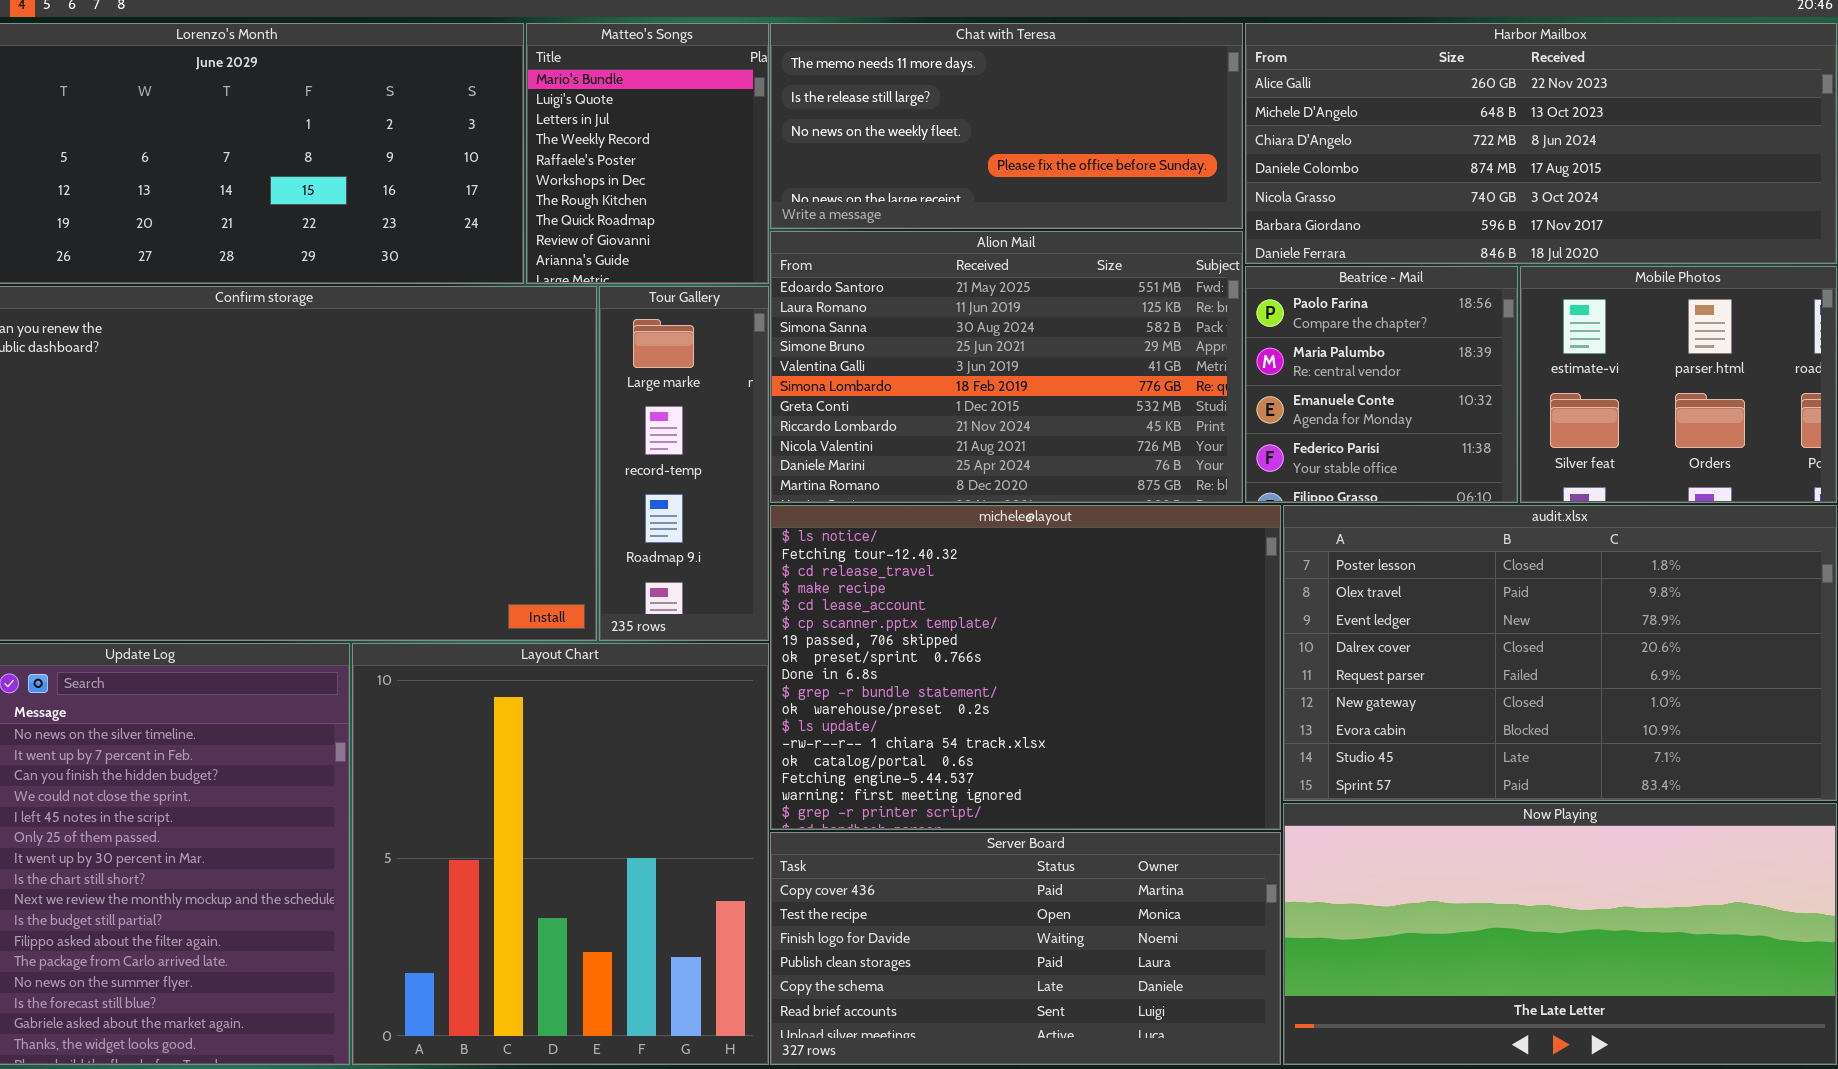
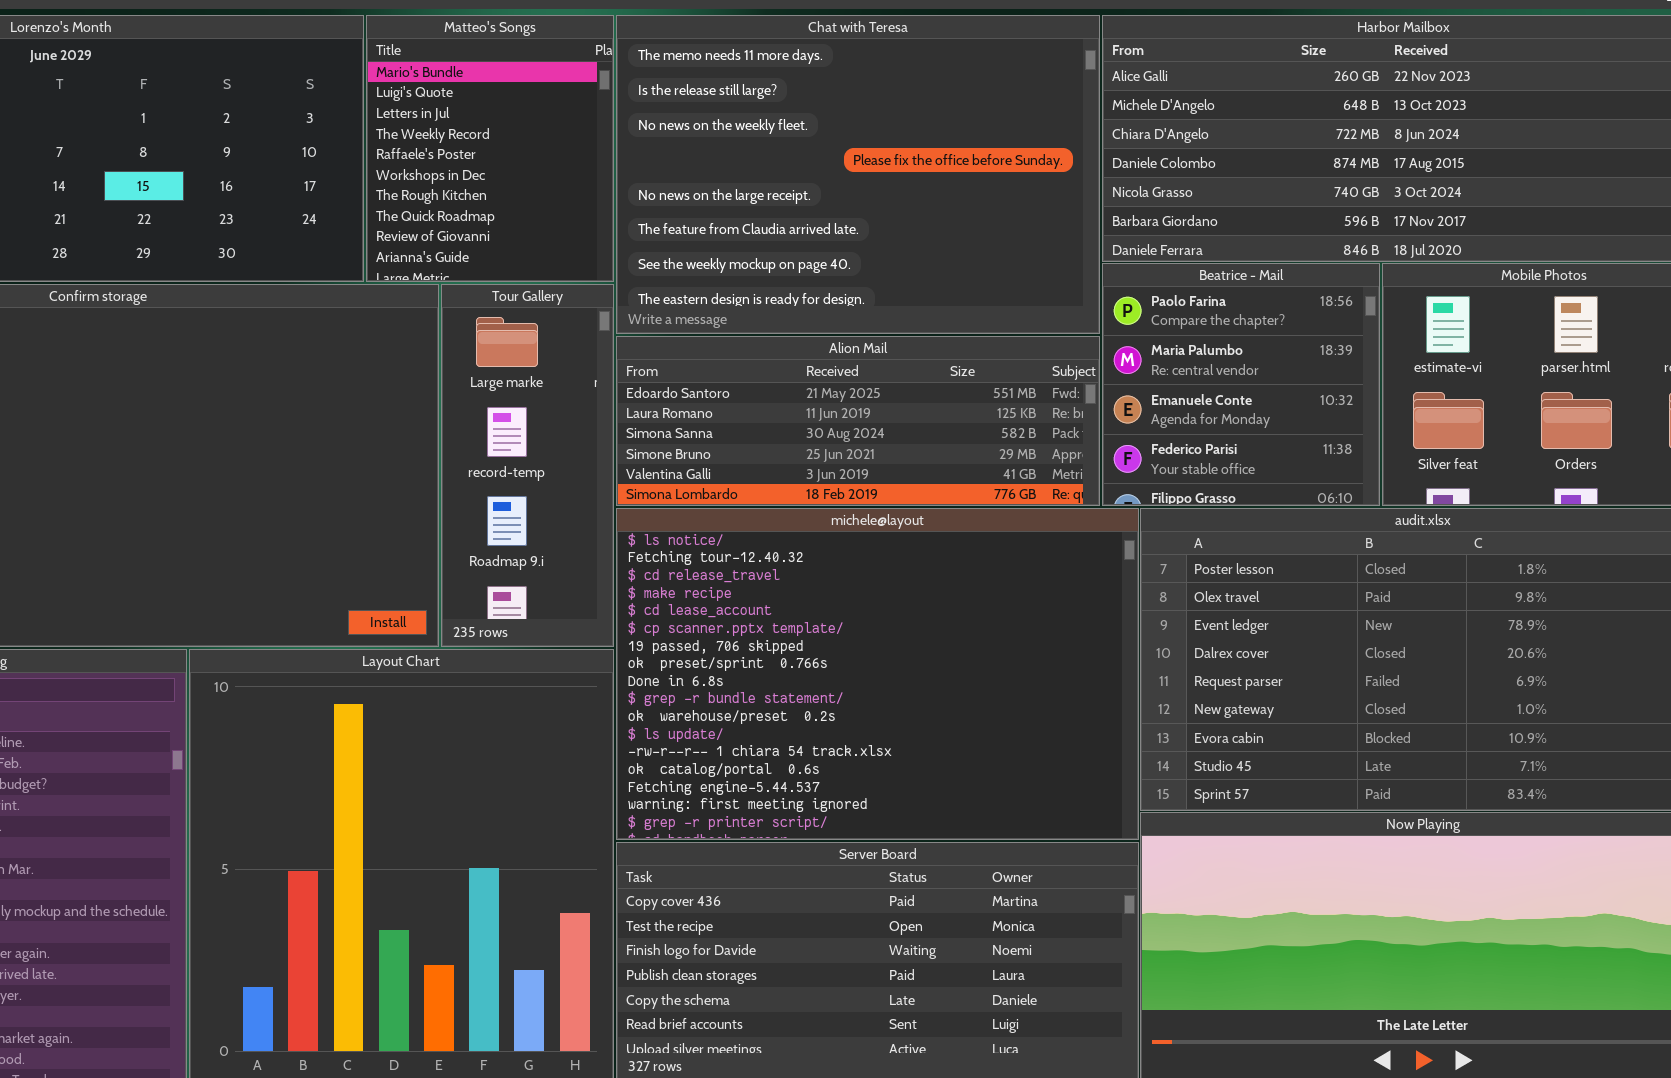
Chat with Teresa: [770,23,1243,229] -> [616,15,1100,334], resized
Alion Mail: [770,231,1243,503] -> [616,336,1100,506], resized

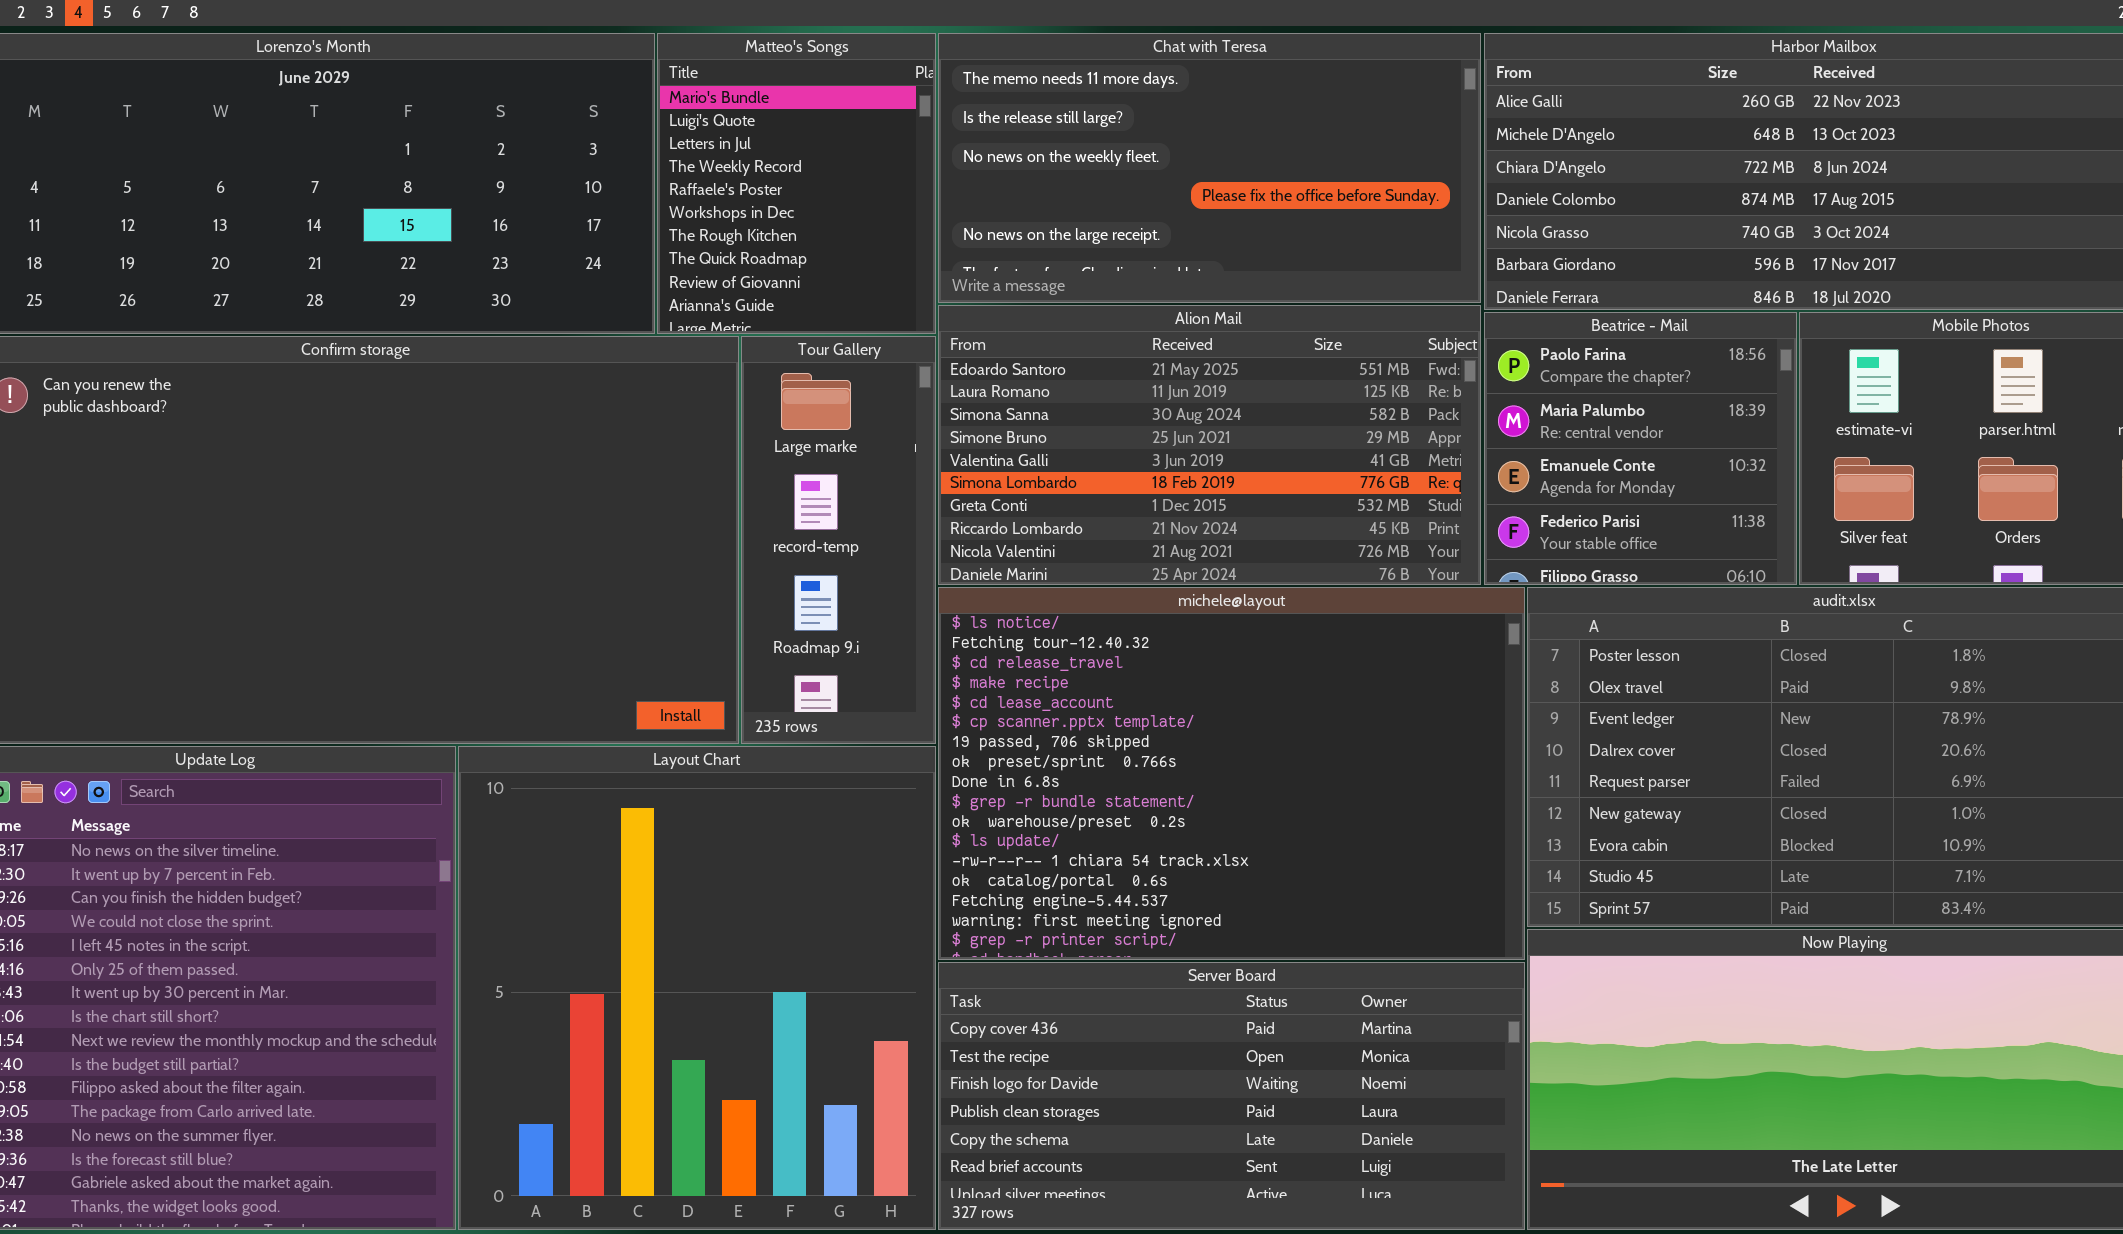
Chat with Teresa: [616,15,1100,334] -> [938,33,1481,303], resized
Alion Mail: [616,336,1100,506] -> [938,305,1481,585], resized

